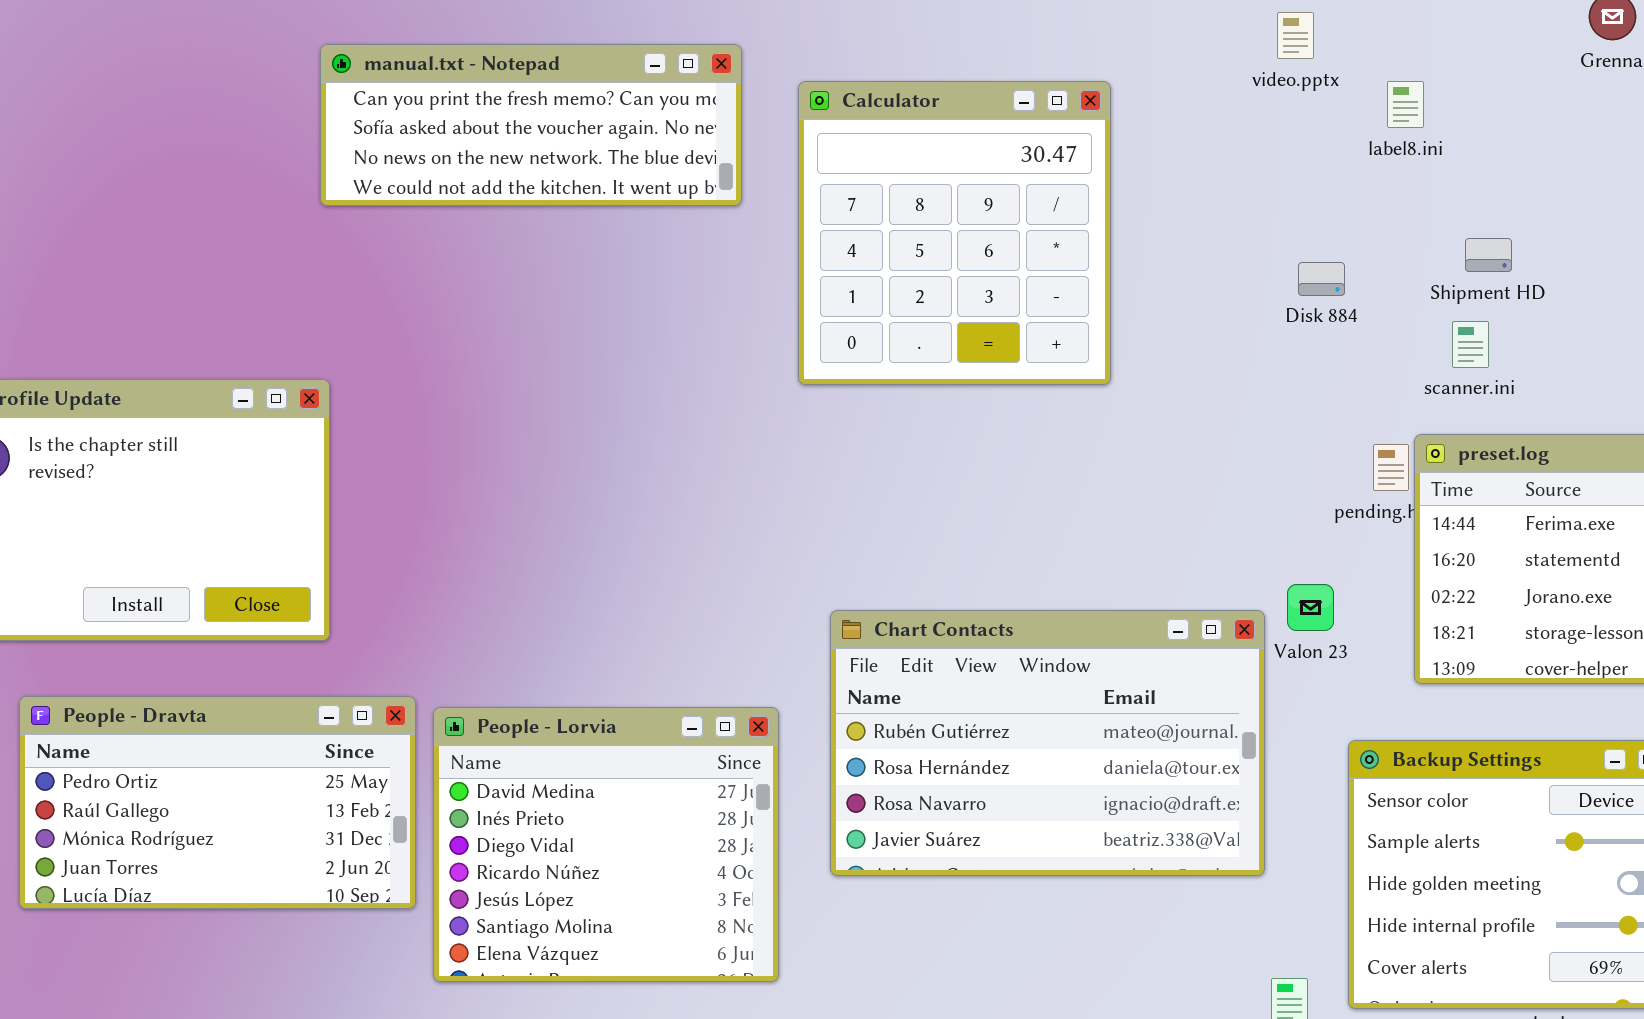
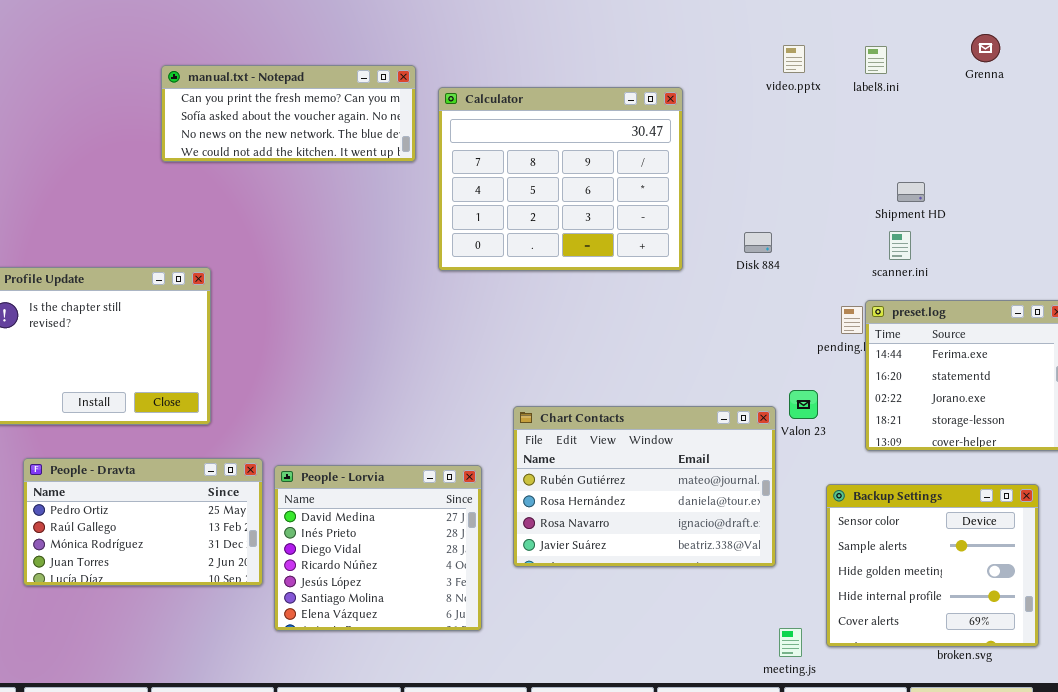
manual.txt - Notepad: [320,44,742,206] -> [161,65,416,162], moved
Calculator: [798,81,1111,385] -> [438,87,683,271], resized
label8.ini: [1387,81,1424,128] -> [865,46,887,74], moved
Disk 884: [1298,262,1345,296] -> [744,232,772,253], moved

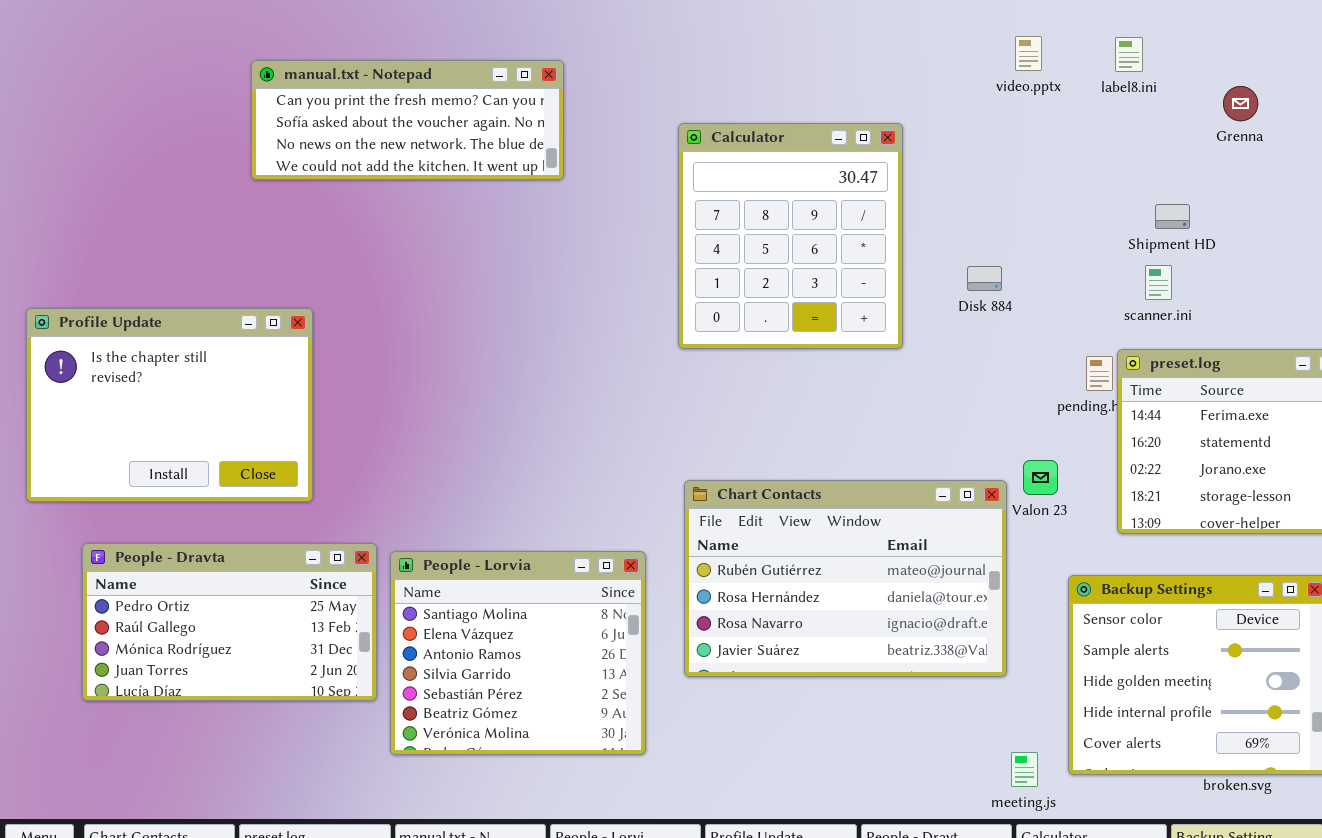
Grenna: [971,34,1000,62] -> [1223,86,1258,121], moved
Calculator: [438,87,683,271] -> [678,123,903,349], moved, resized
People - Lorvia: [274,465,482,631] -> [390,551,646,755], scrolled down 5 rows

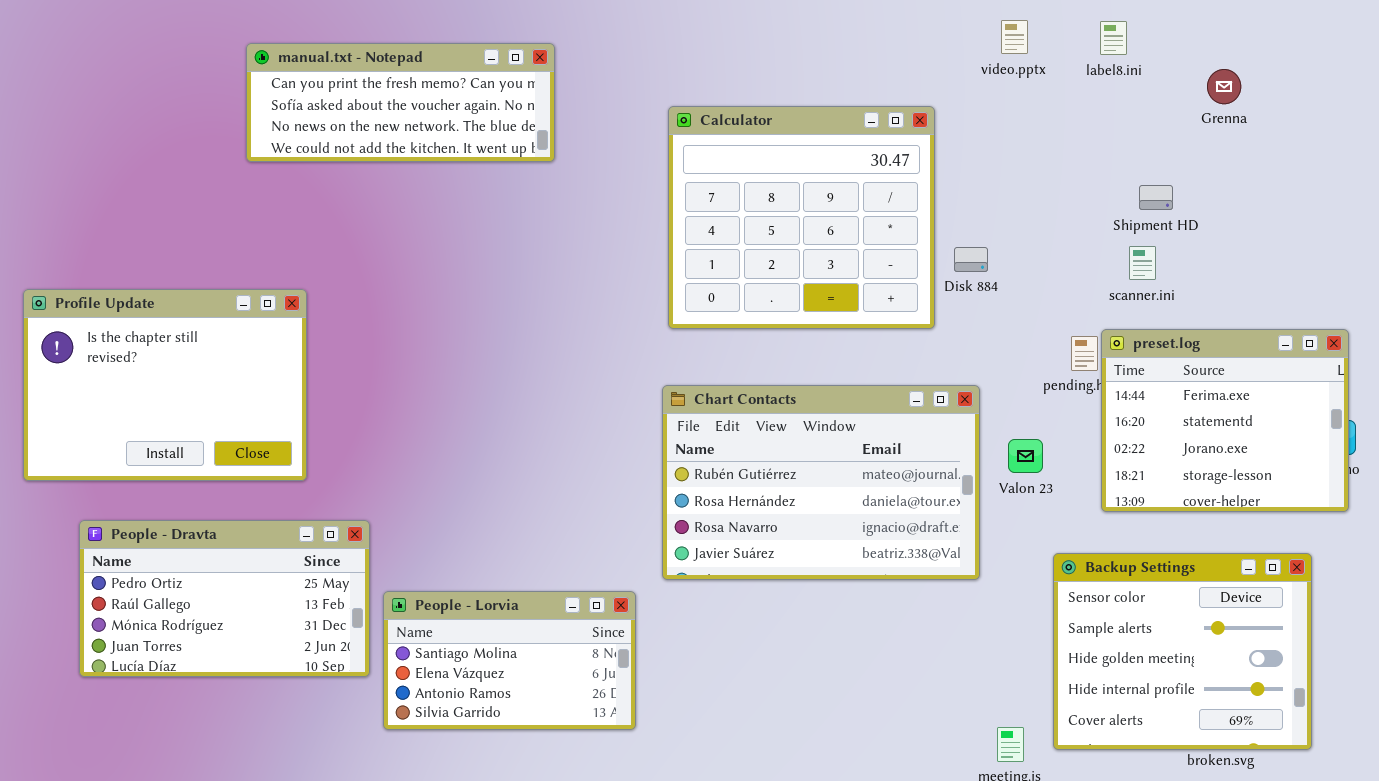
Calculator: [678,123,903,349] -> [668,106,935,329], resized
Chart Contacts: [684,480,1007,677] -> [662,385,980,580], moved
People - Lorvia: [390,551,646,755] -> [383,591,636,730], resized

